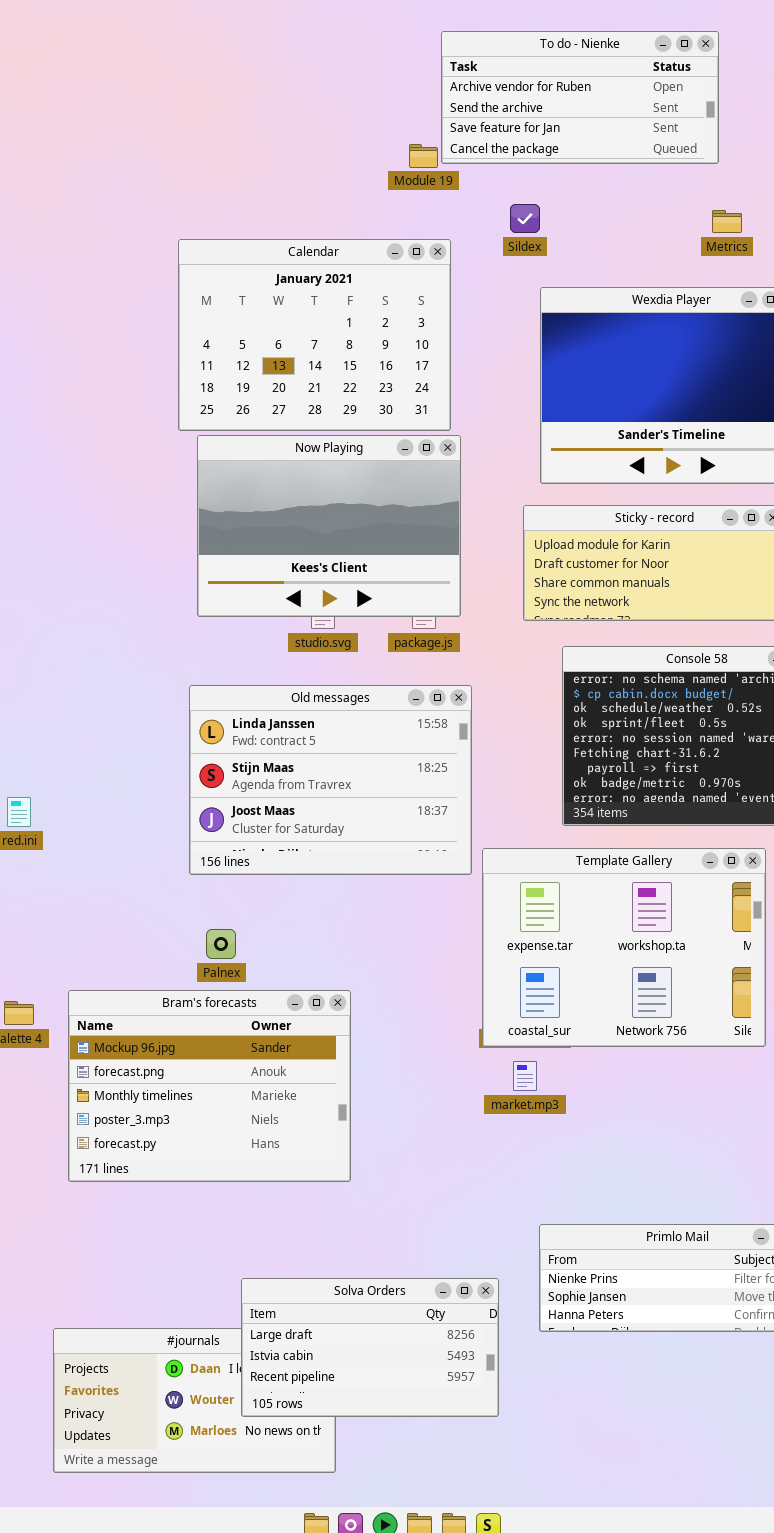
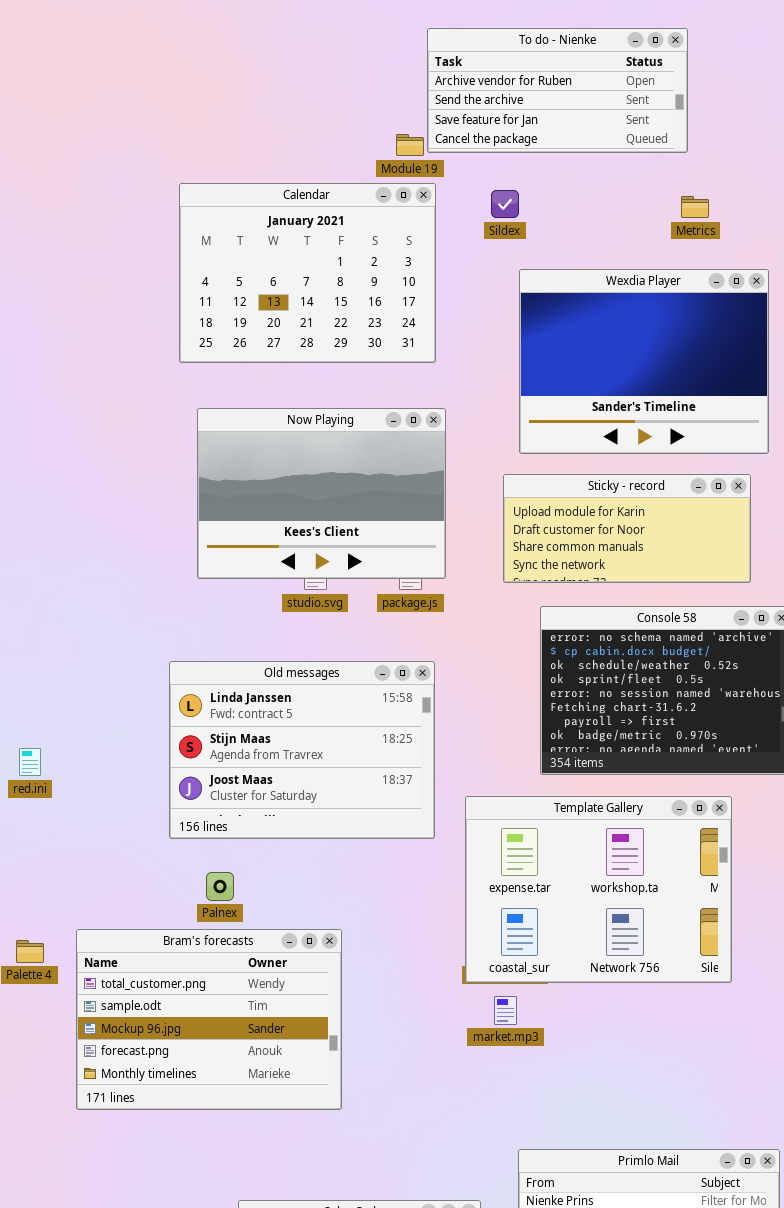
Calendar: [178,239,451,431] -> [179,183,436,363], moved
Old messages: [189,685,472,875] -> [169,661,435,839], moved
Bram's forecasts: [68,990,351,1182] -> [76,929,342,1110], scrolled up 2 rows

